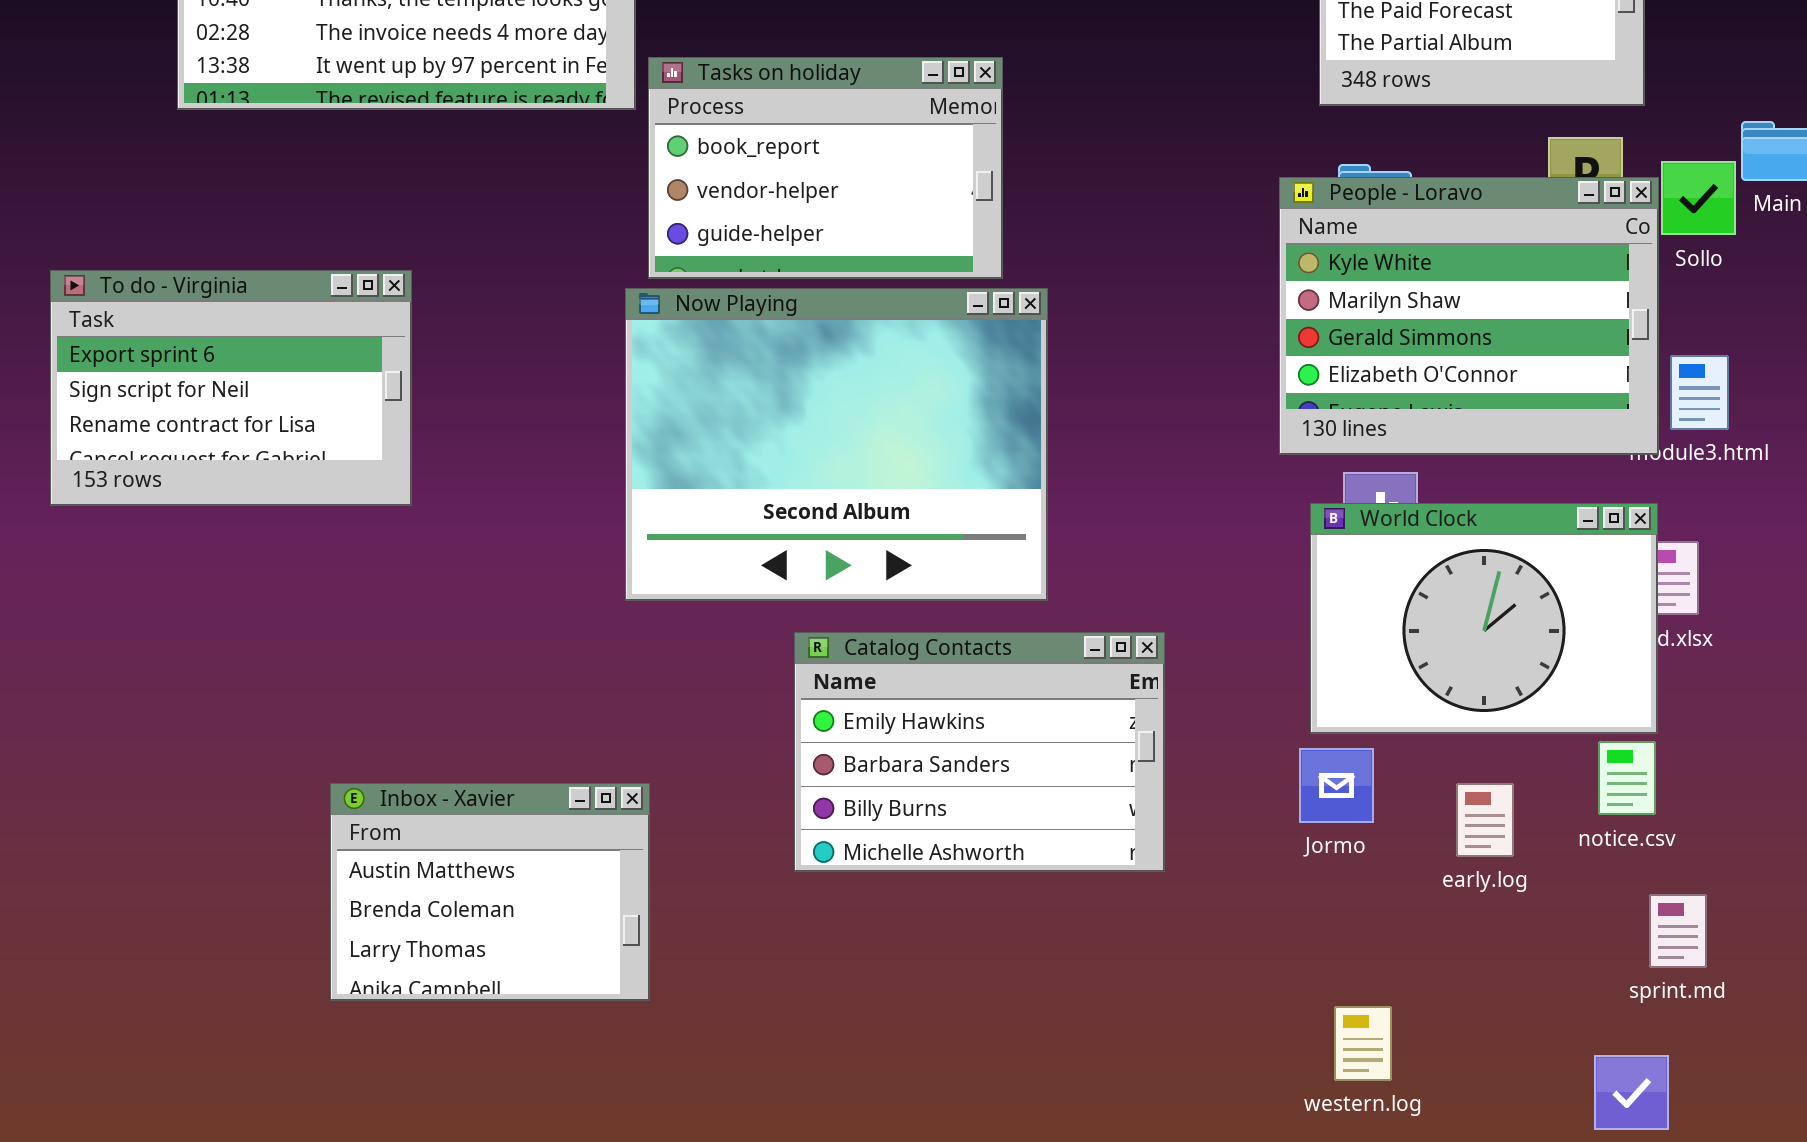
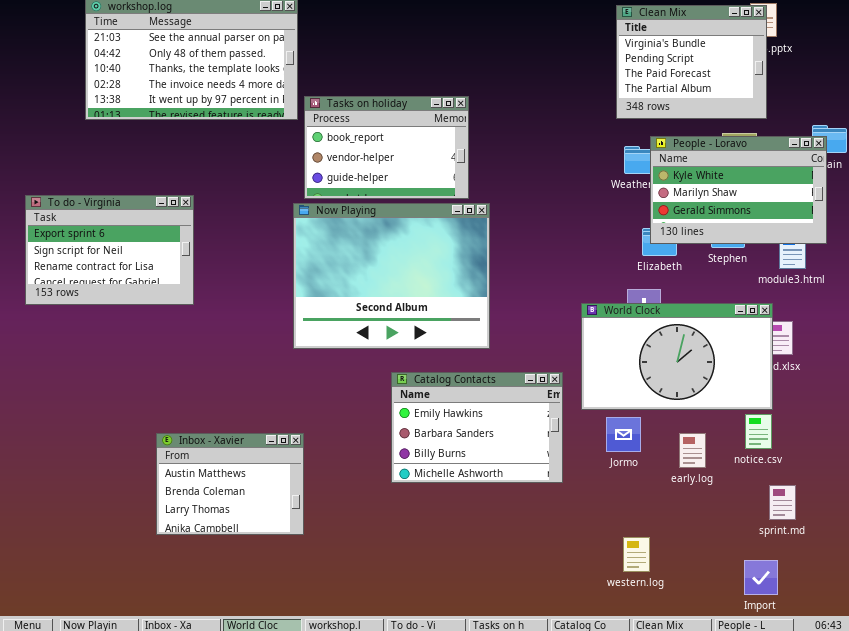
People - Loravo: [1279,177,1659,455] -> [650,136,827,244], moved, resized
World Clock: [1310,503,1658,734] -> [581,303,773,410], resized
Catalog Contacts: [794,632,1165,872] -> [391,372,563,483], moved

